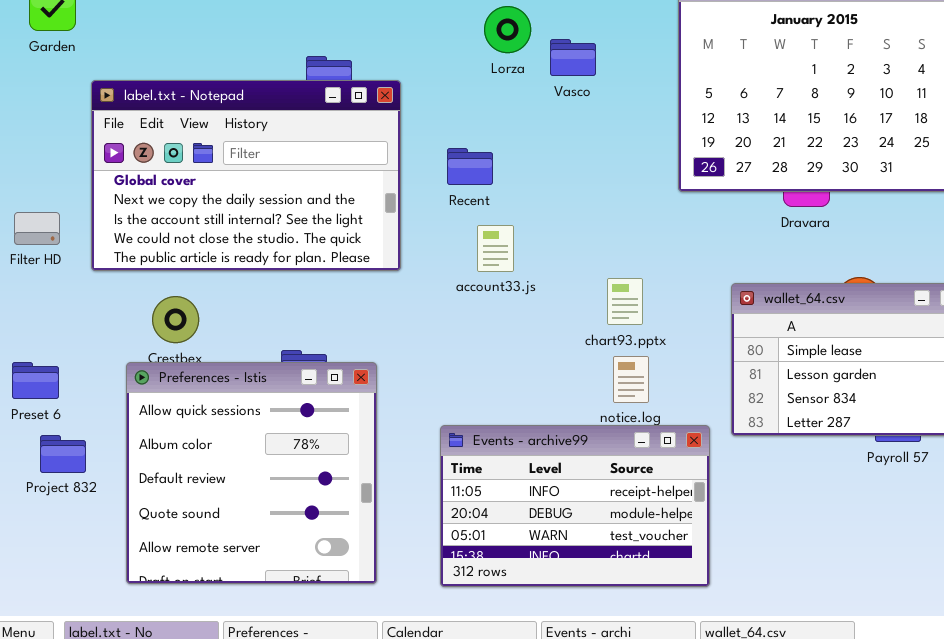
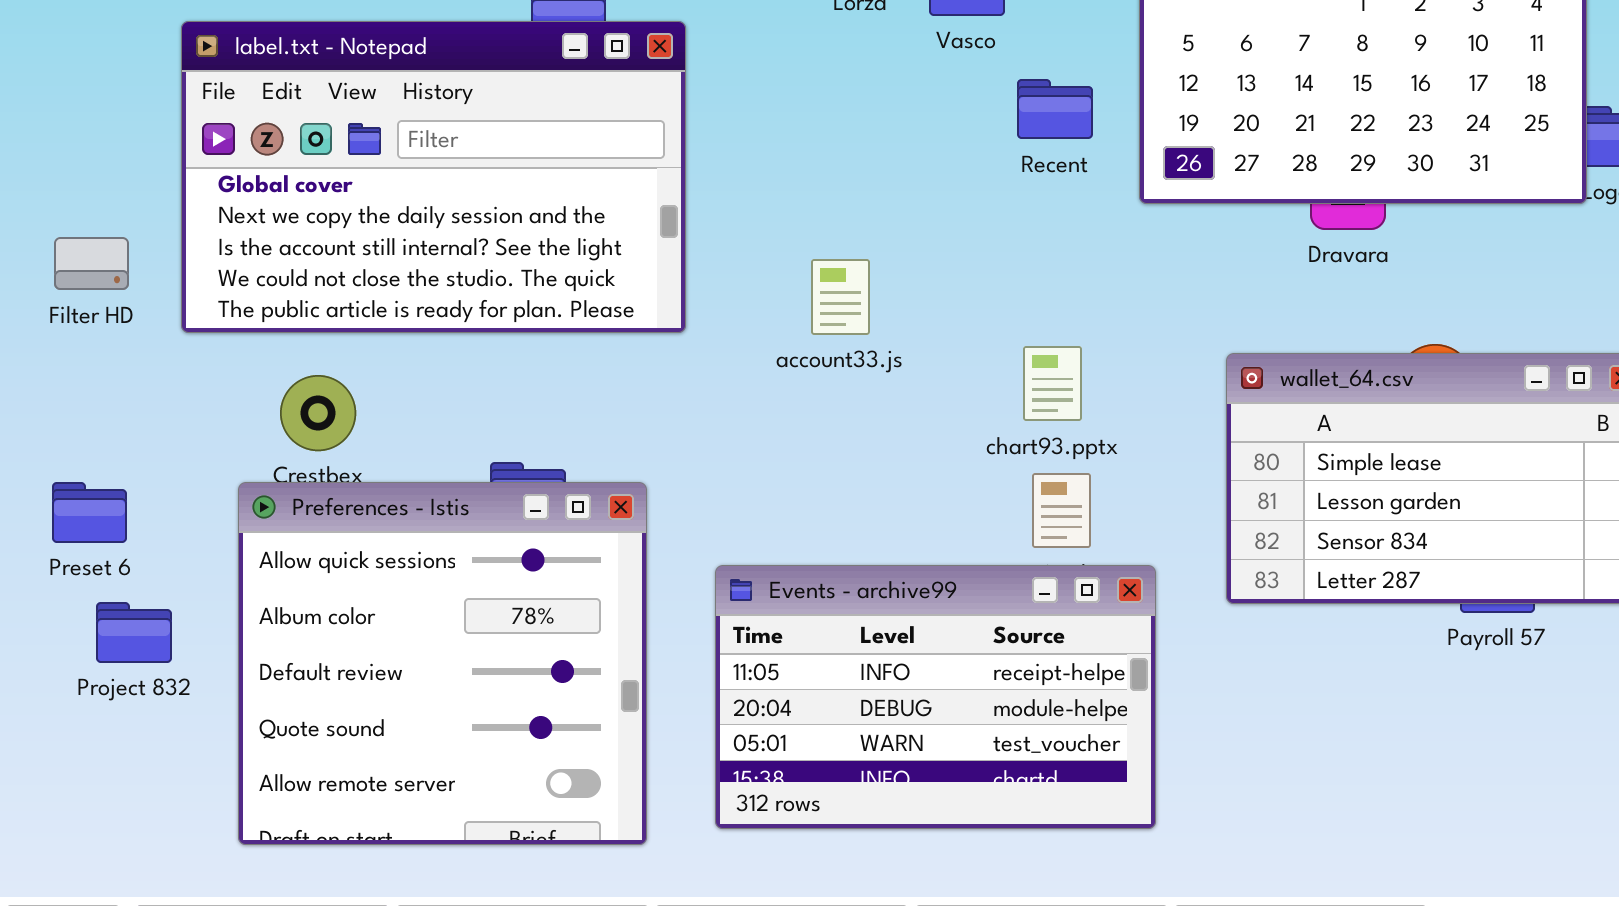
Recent: [447,148,493,185] -> [1017,79,1093,139], moved
Events - archive99: [440,425,710,587] -> [715,565,1156,829], moved

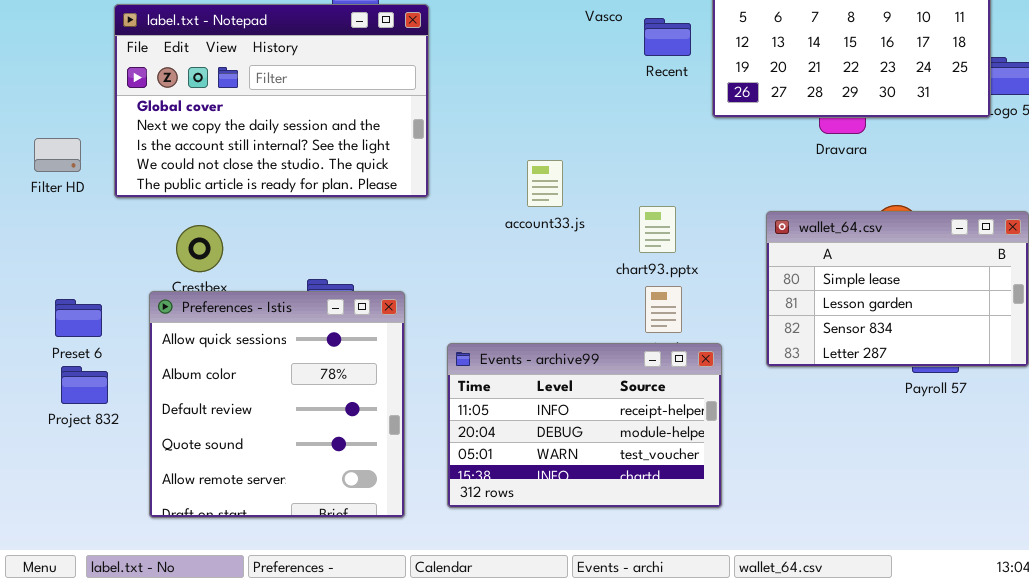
Recent: [1017,79,1093,139] -> [644,18,691,56], moved
account33.js: [811,259,870,335] -> [527,160,563,207], moved
Preset 6: [52,482,127,543] -> [55,299,102,337], moved

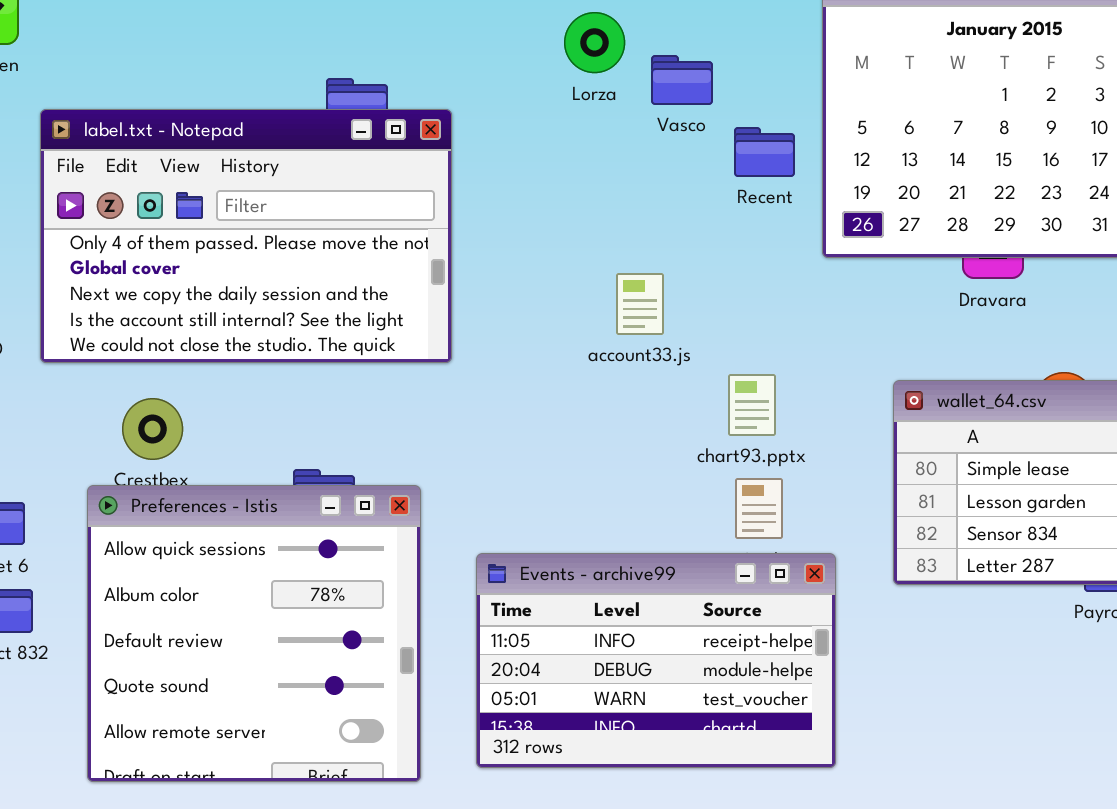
label.txt - Notepad: [114,4,429,198] -> [40,109,452,363], scrolled up 1 row
account33.js: [527,160,563,207] -> [616,273,664,335], moved

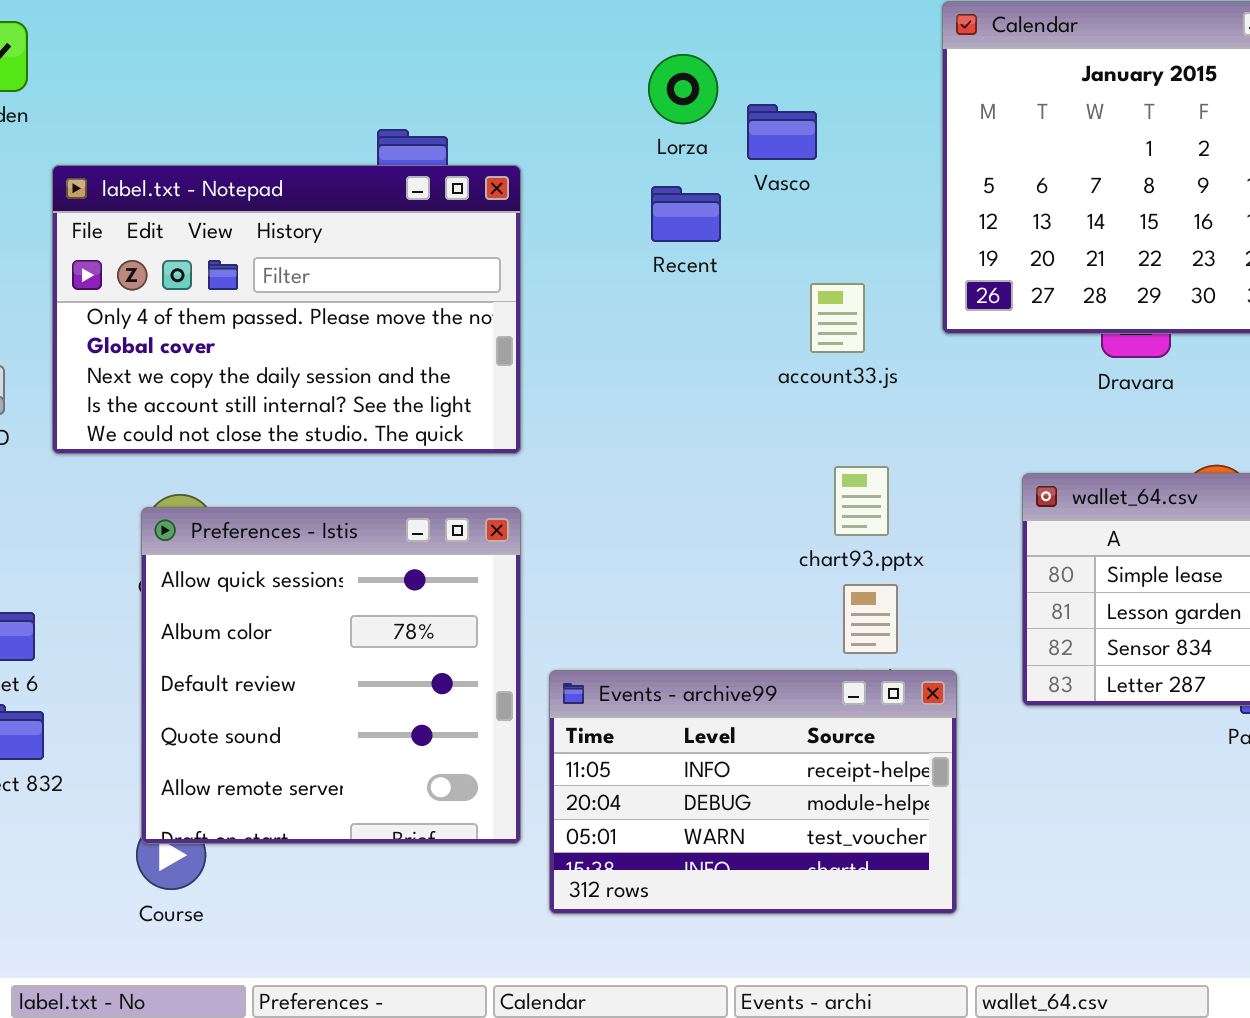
Recent: [734,127,795,177] -> [651,186,721,242], moved
account33.js: [616,273,664,335] -> [810,283,865,353], moved
Preferences - Istis: [87,485,421,782] -> [141,507,521,844], moved

